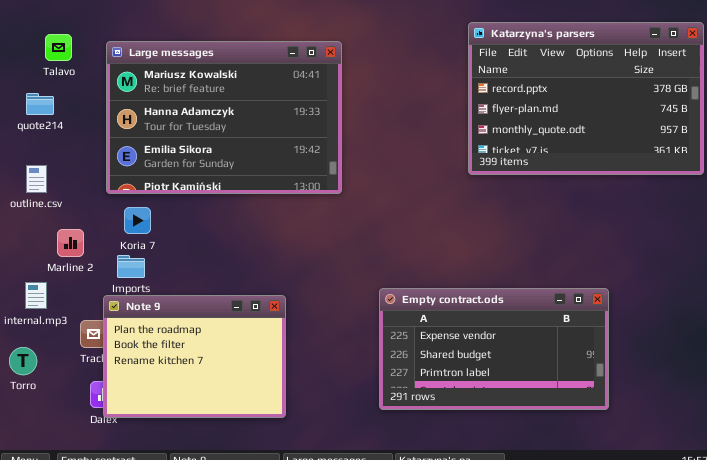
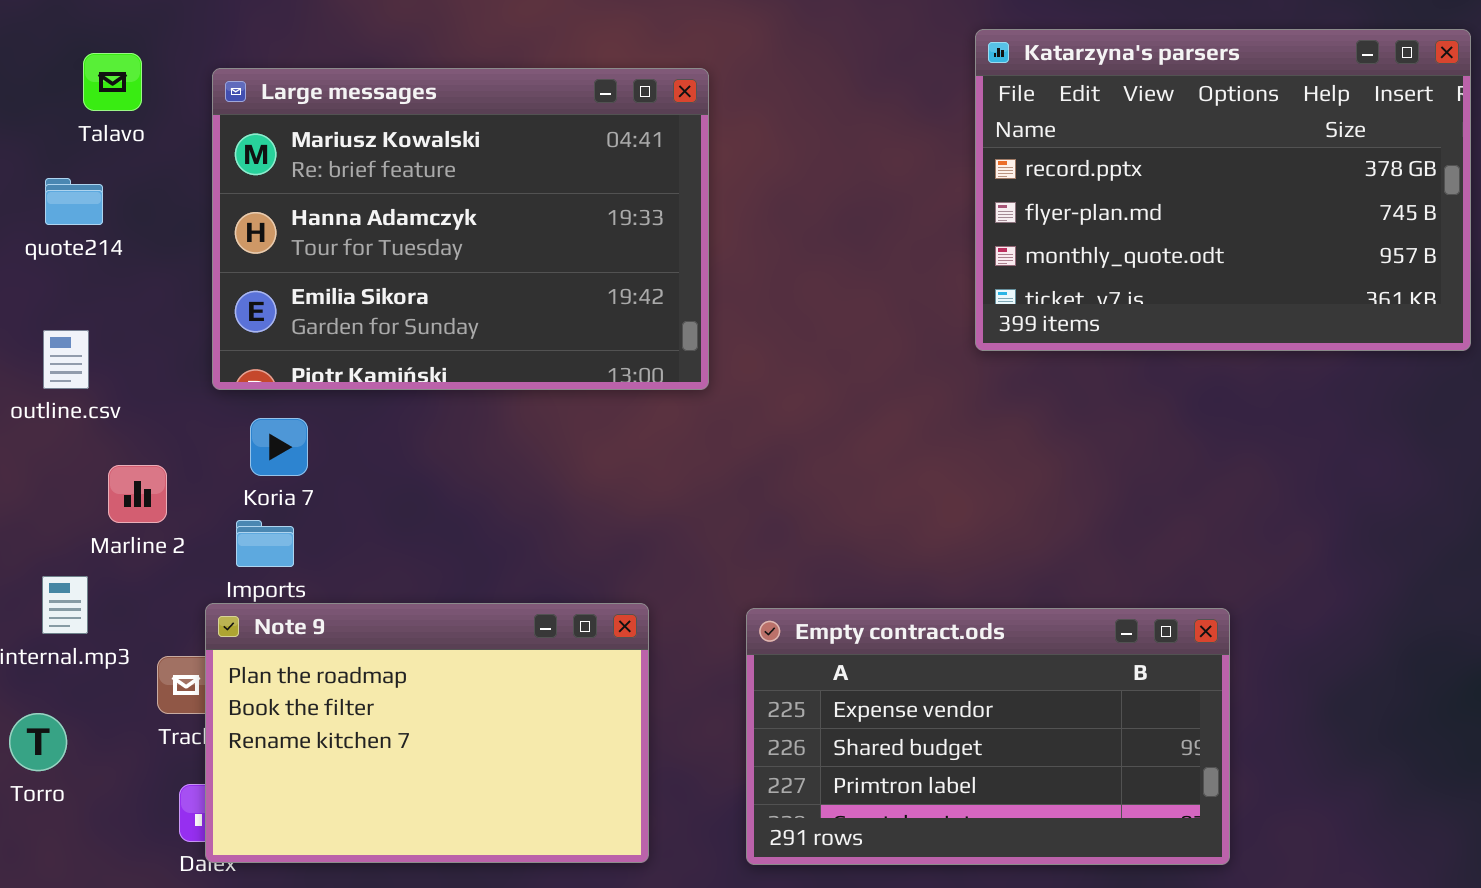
Empty contract.ods: [379,288,609,410] -> [746,608,1230,865], moved
Note 9: [103,295,286,418] -> [205,603,649,863], resized

